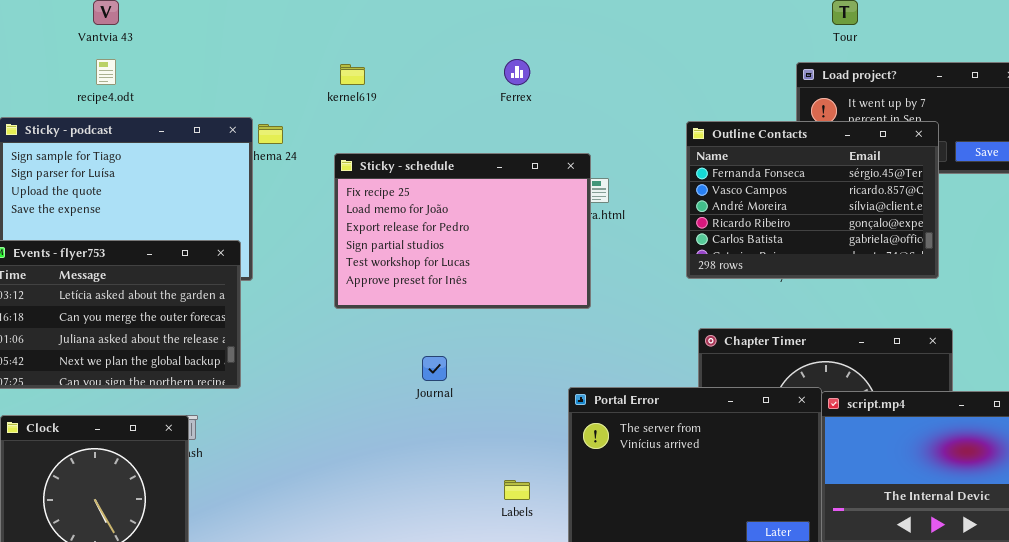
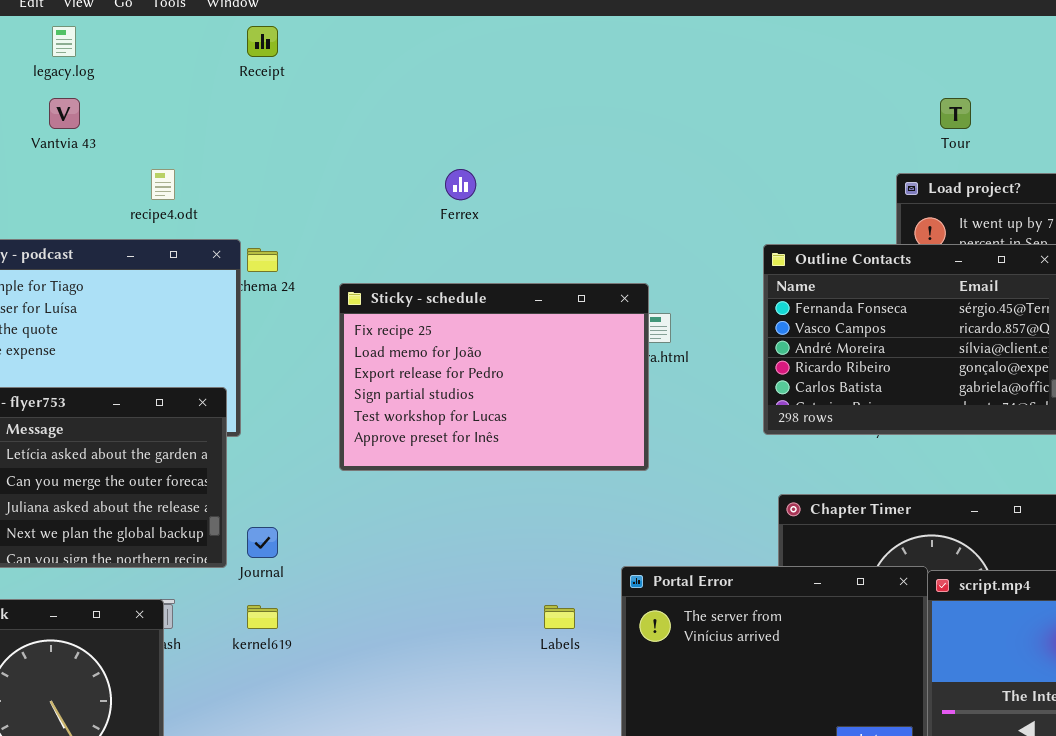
recipe4.odt: [96,59,116,85] -> [151,169,175,200], moved
Ferrex: [504,59,530,85] -> [445,169,476,200], moved
kernel619: [340,64,365,85] -> [247,605,278,629], moved
Journal: [422,356,447,381] -> [247,527,278,558], moved
Labels: [504,480,530,500] -> [544,605,575,629], moved

